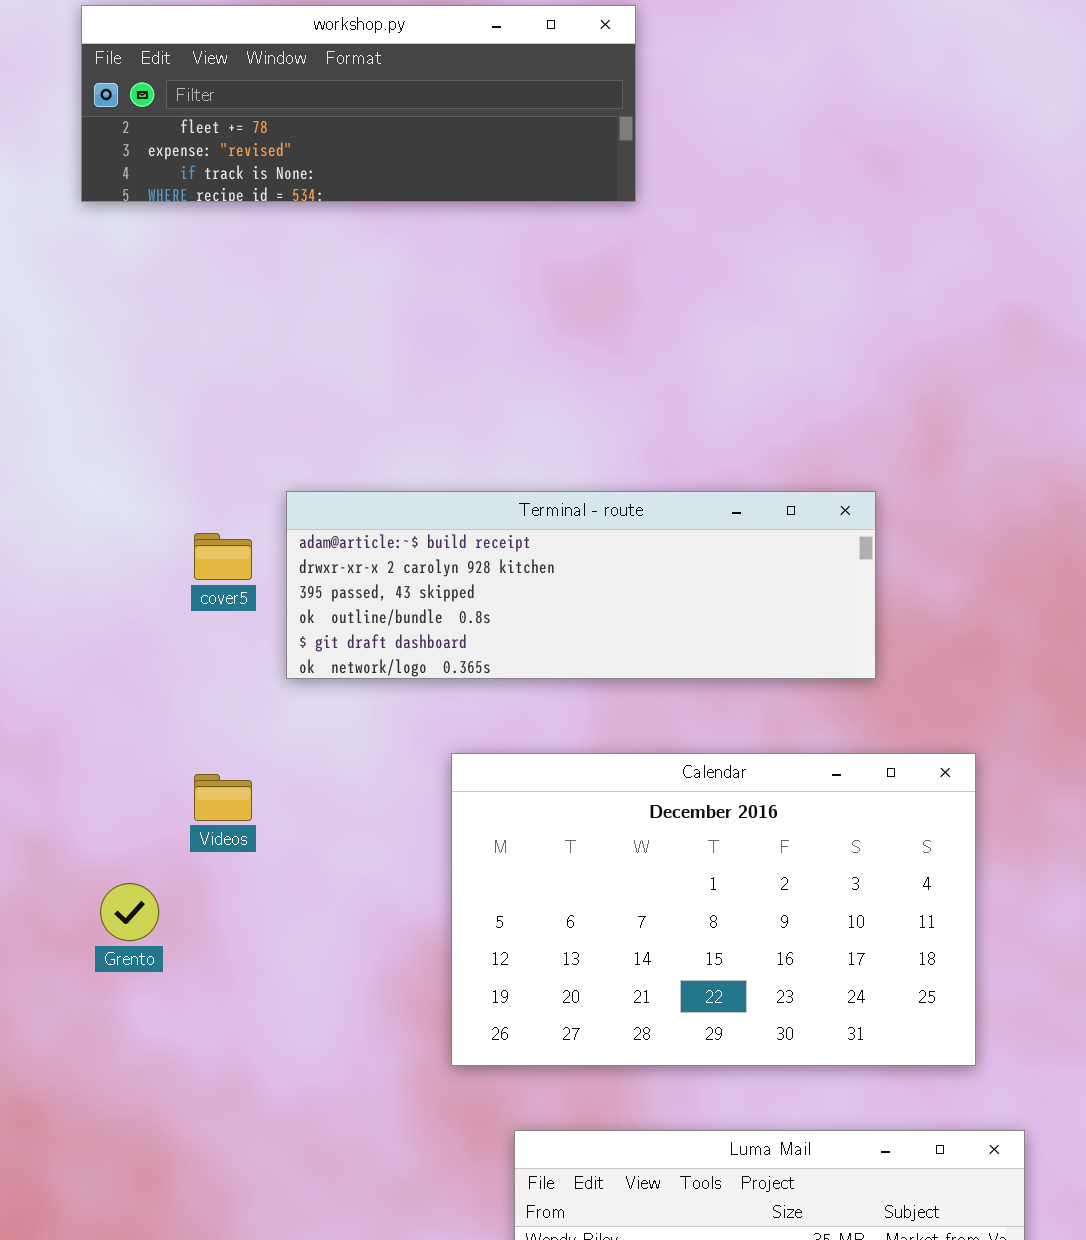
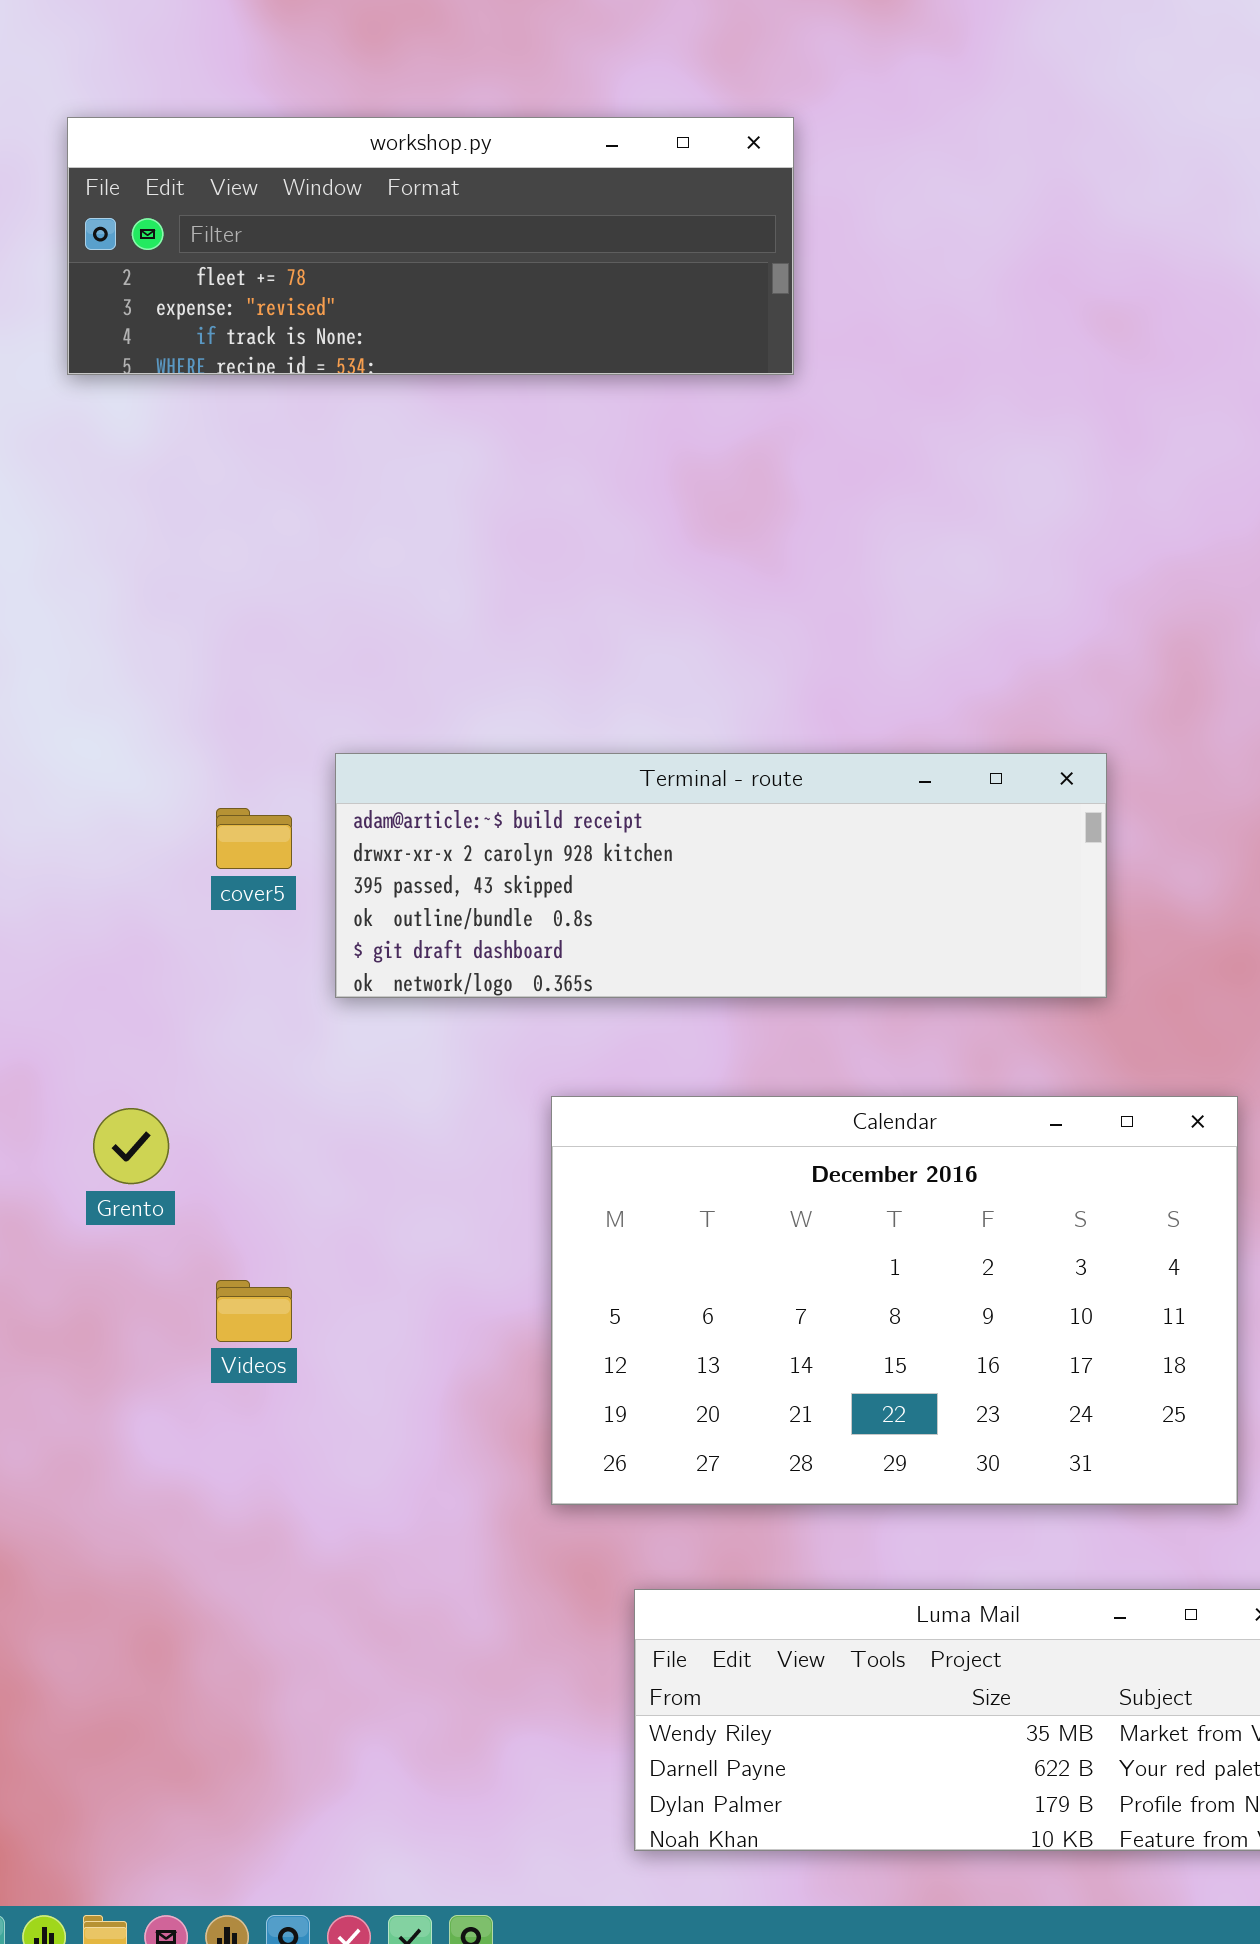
Videos: [194,774,252,821] -> [216,1280,292,1342], moved
Grento: [100,883,159,941] -> [93,1108,169,1184], moved

